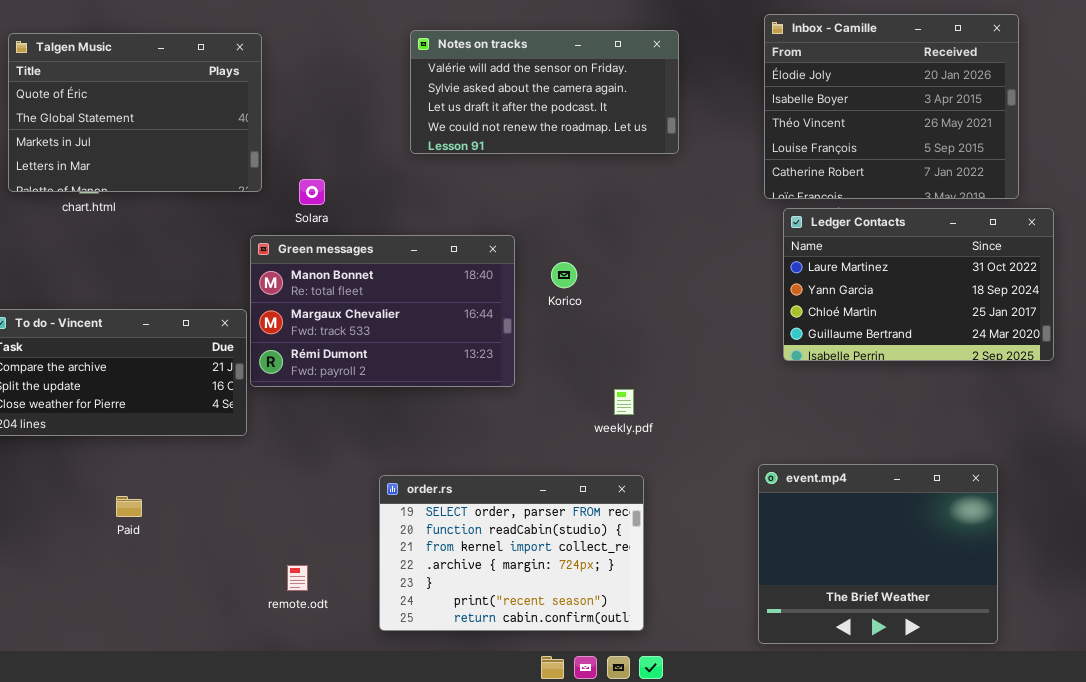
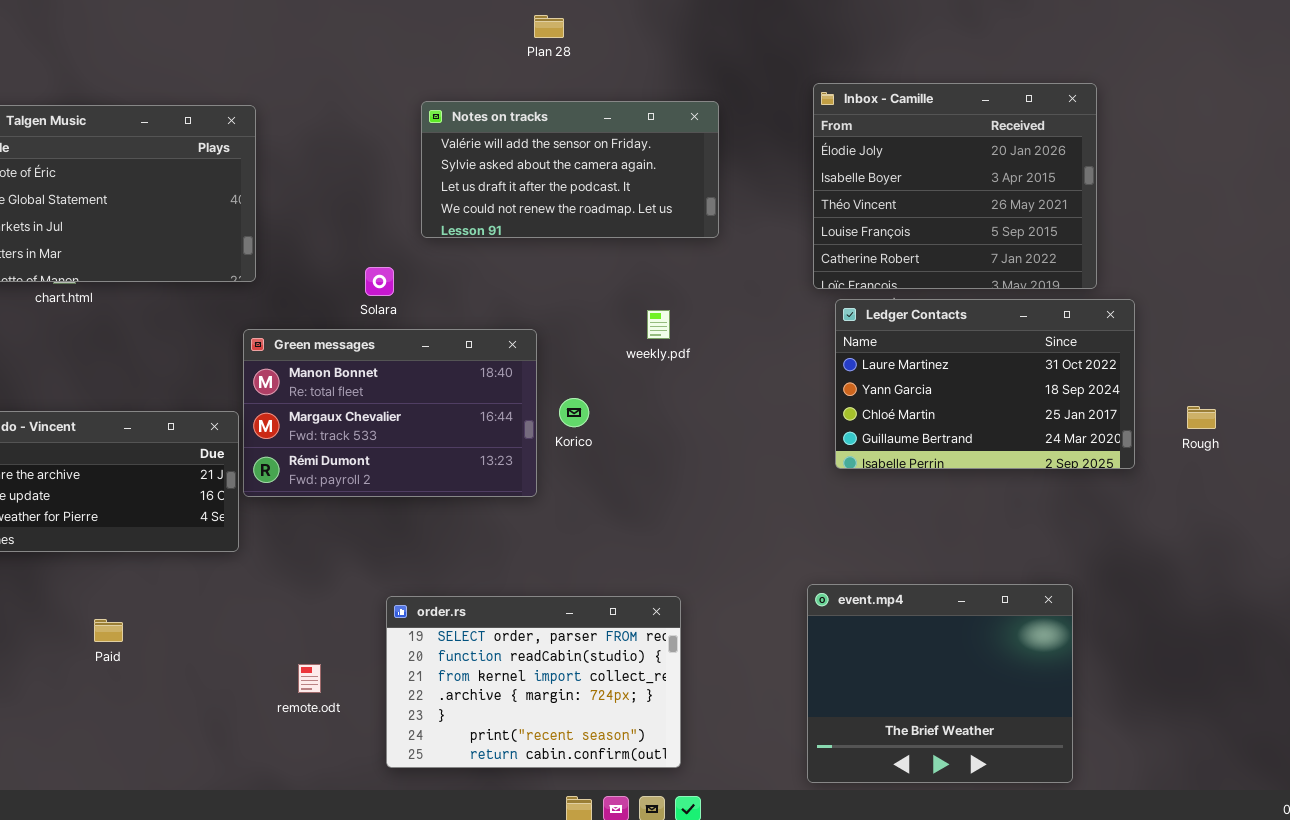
Solara: [299,179,325,205] -> [365,267,394,296], moved
Korico: [551,262,577,288] -> [559,398,589,427], moved
weekly.pdf: [614,389,634,415] -> [647,310,670,339], moved
remote.odt: [287,565,308,591] -> [298,664,321,693], moved

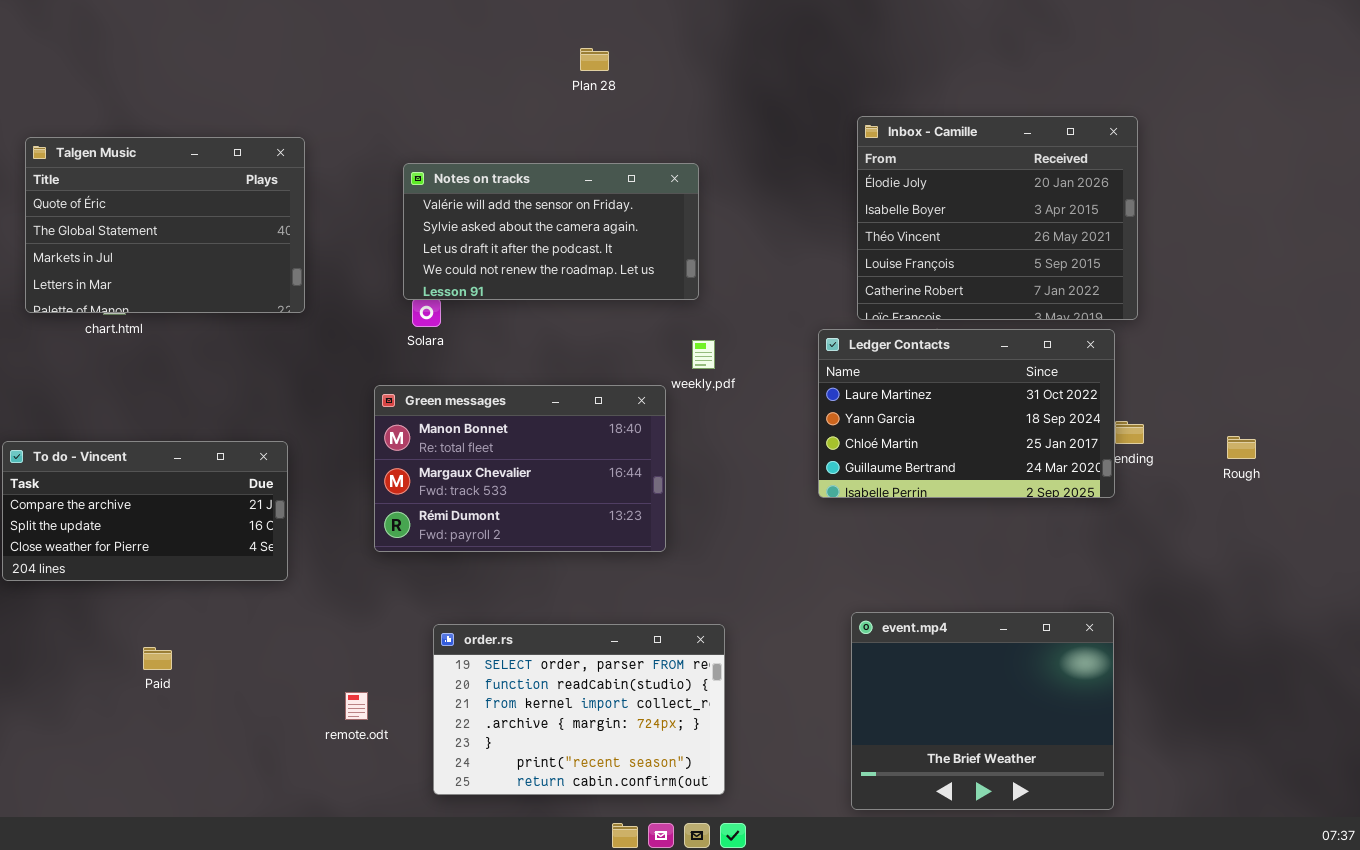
Notes on tracks: [421,101,719,238] -> [403,163,699,300], moved
Ledger Contacts: [835,299,1135,469] -> [818,329,1115,498], moved
Green messages: [243,329,537,497] -> [374,385,666,552], moved

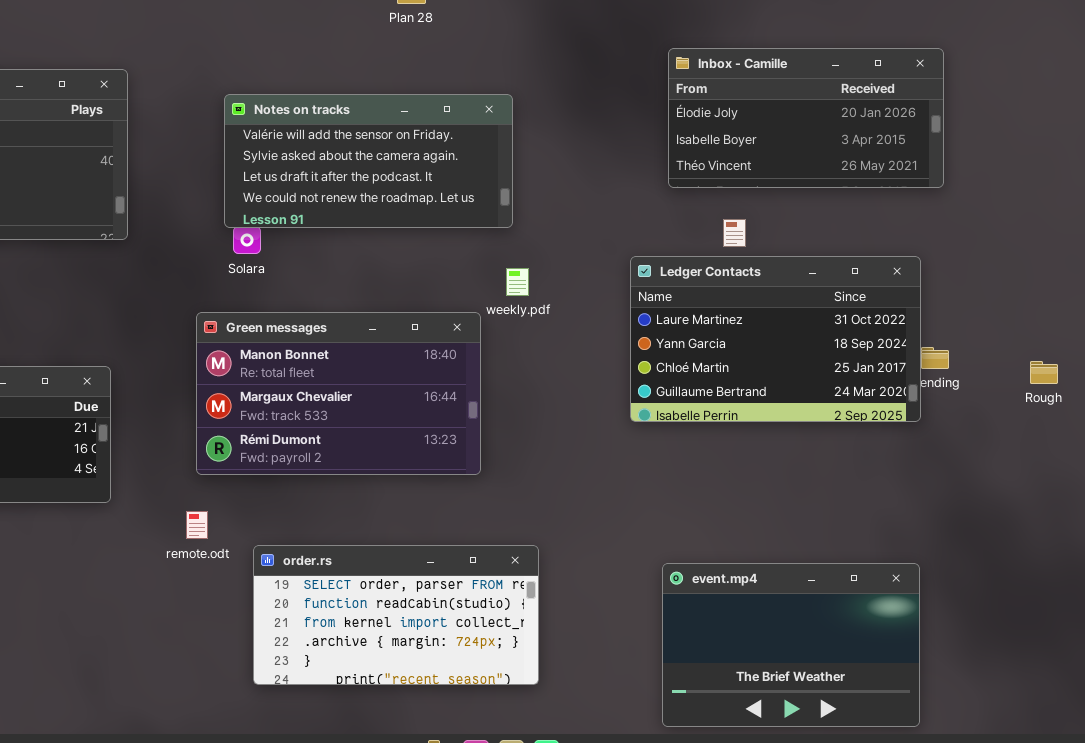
Inbox - Camille: [857,116,1138,320] -> [668,48,944,188], resized
event.mp4: [851,612,1114,810] -> [662,563,920,727], resized
order.rs: [433,624,725,795] -> [253,545,539,685], resized
remote.odt: [345,692,368,720] -> [186,511,208,539], moved

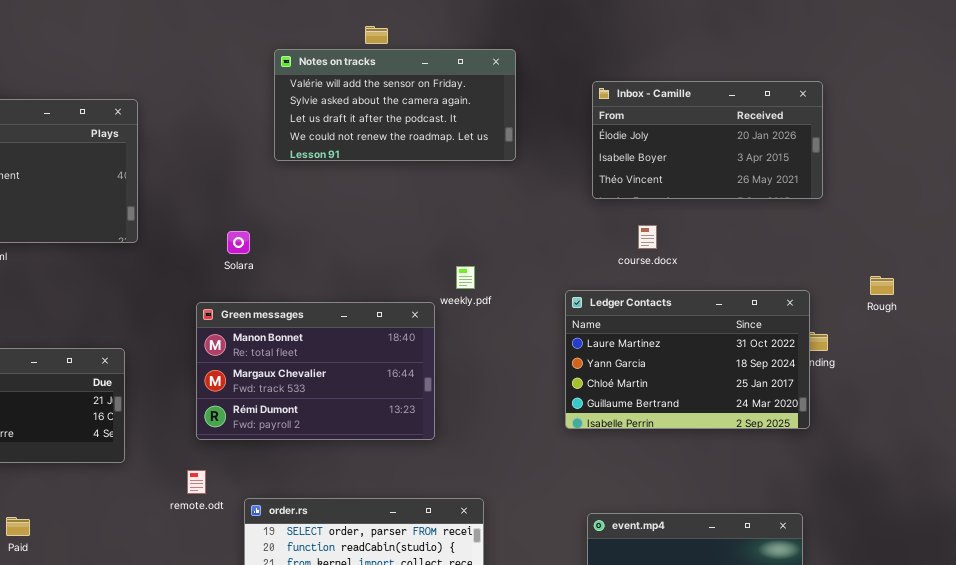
Notes on tracks: [224,94,513,228] -> [274,49,516,161], moved
Ledger Contacts: [630,256,921,422] -> [565,290,810,429], moved
Rough: [1030,361,1058,384] -> [870,276,894,295], moved

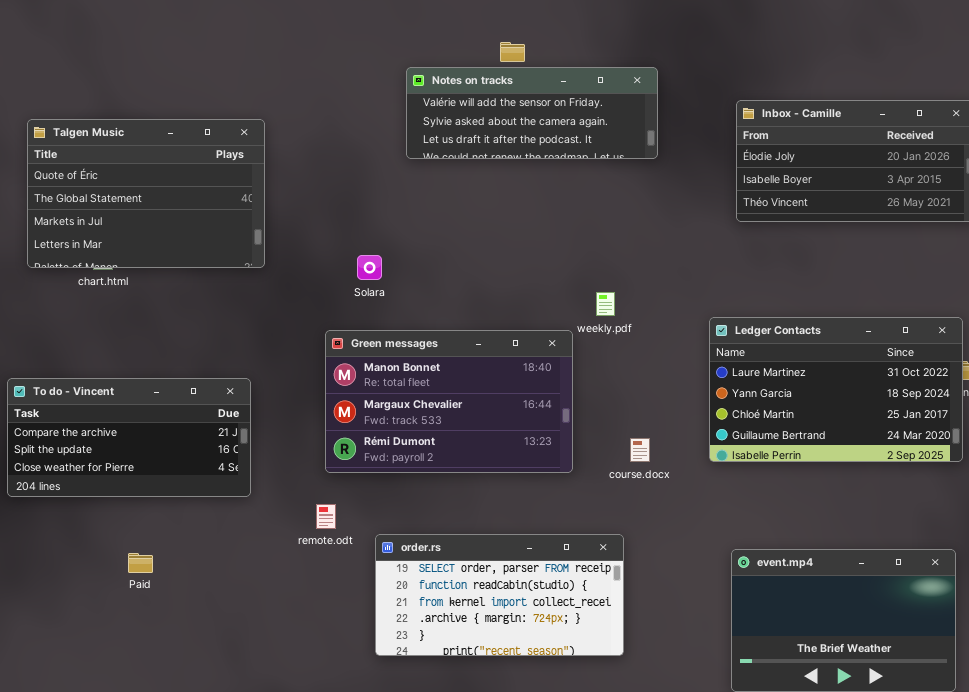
Notes on tracks: [274,49,516,161] -> [406,67,658,159], resized
course.docx: [638,225,657,249] -> [630,438,650,462], moved

